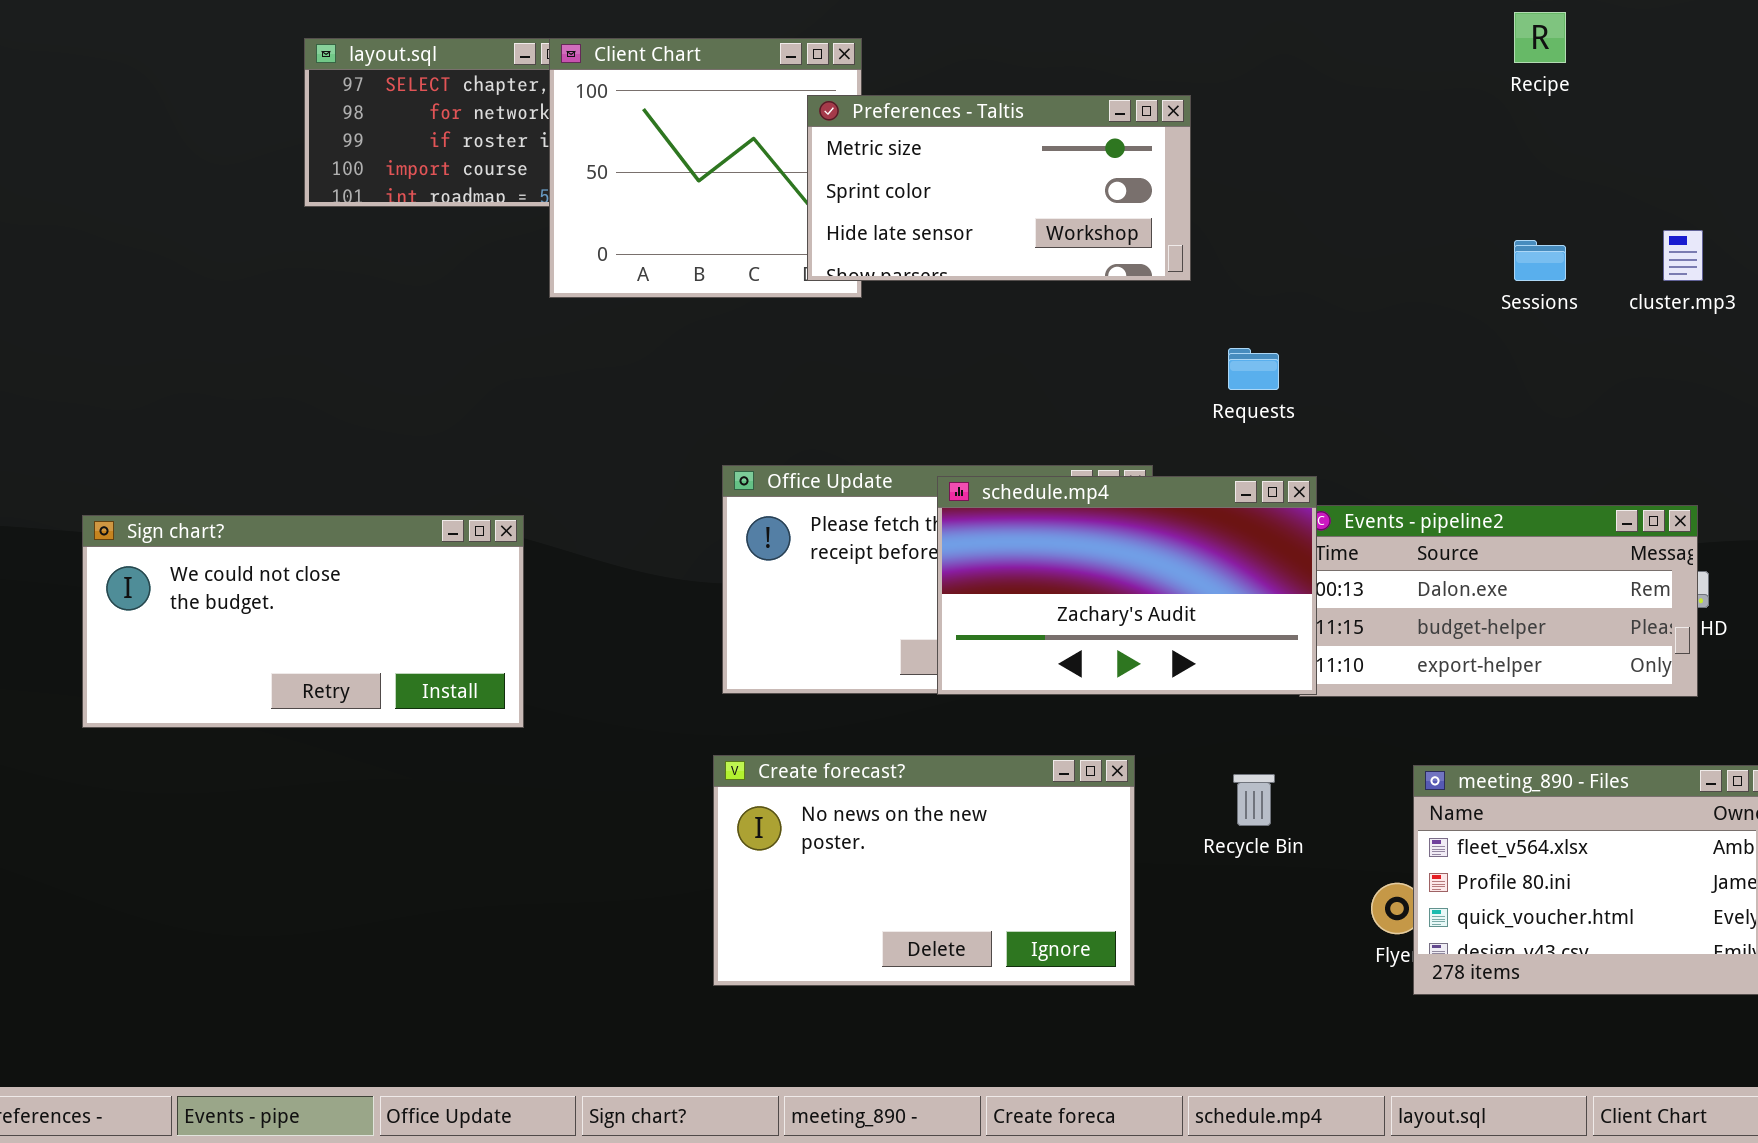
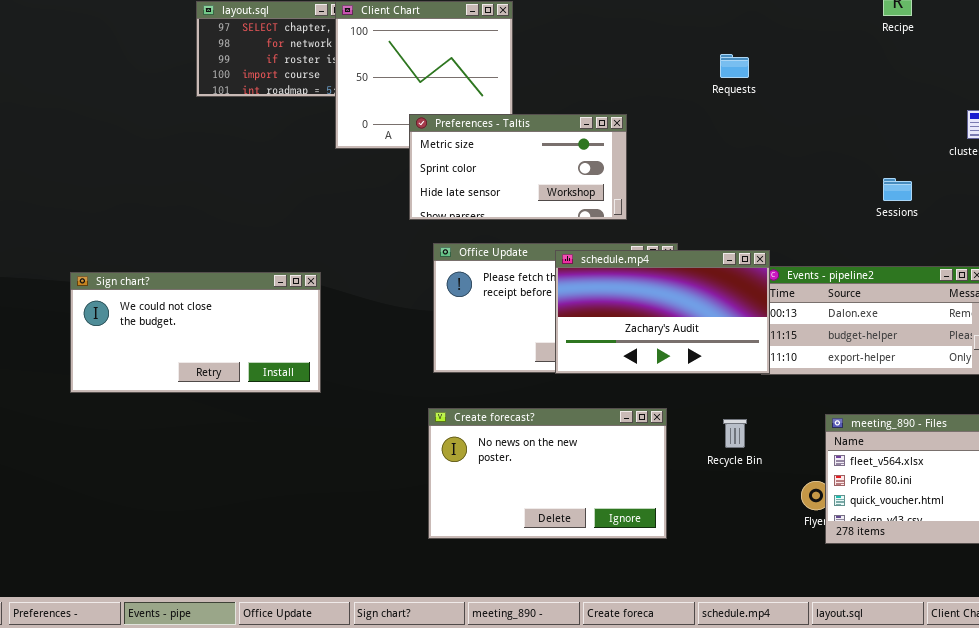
Preferences - Taltis: [807,95,1191,281] -> [409,114,627,220], moved
Sessions: [1514,240,1566,281] -> [883,178,912,201], moved
Requests: [1228,348,1279,390] -> [720,54,749,78], moved

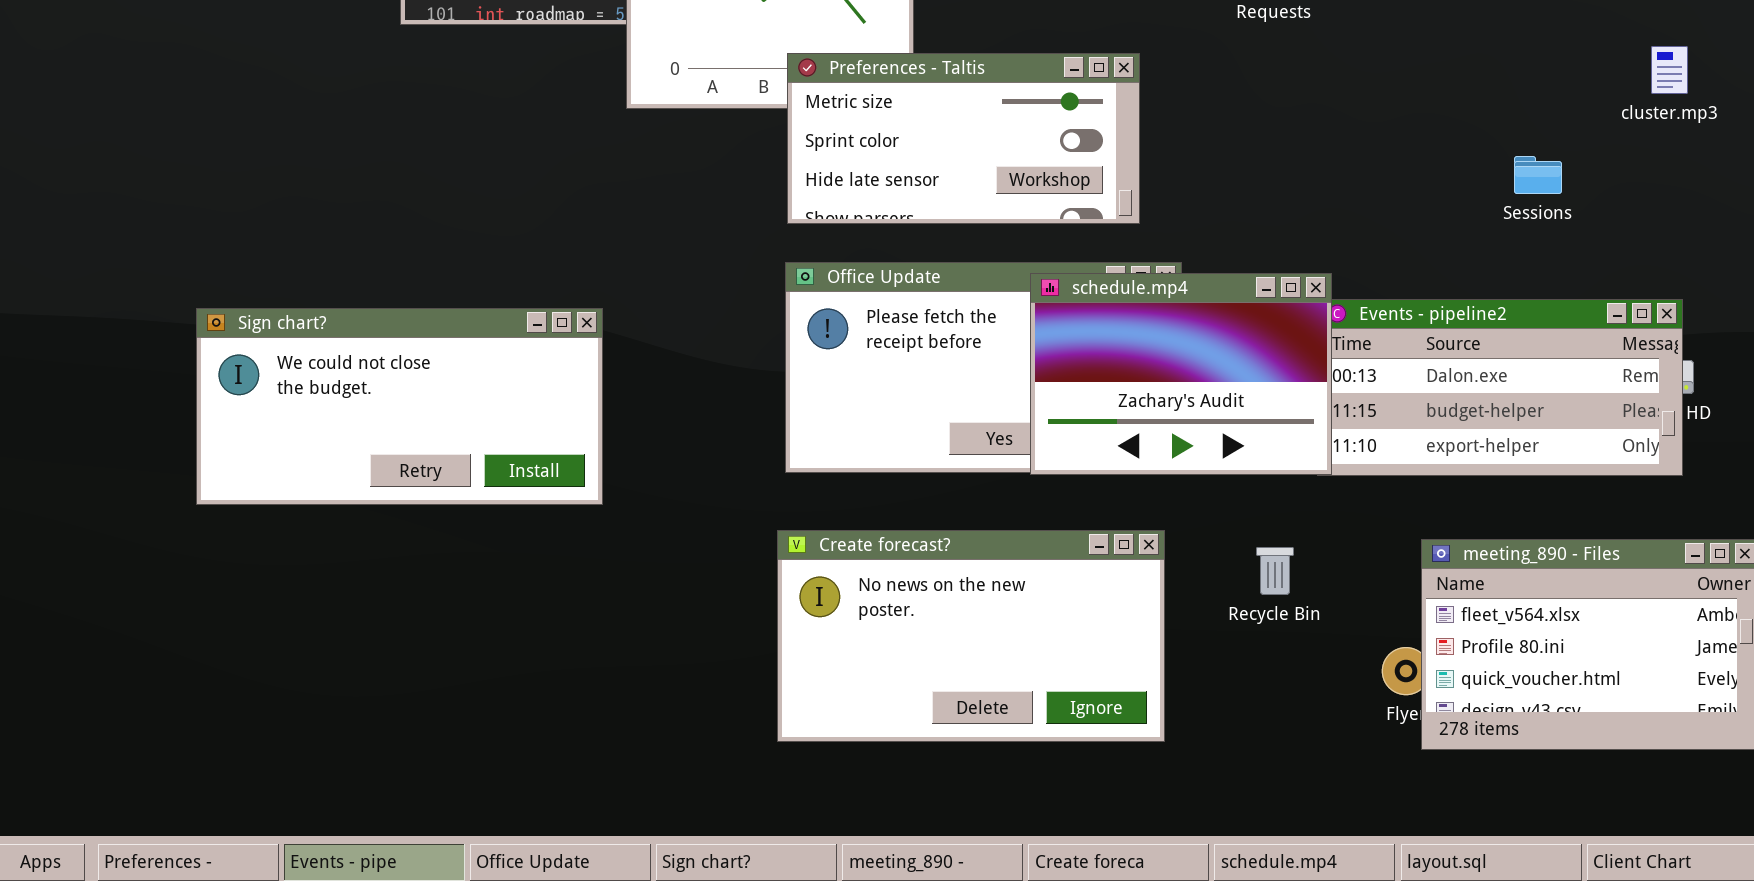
Preferences - Taltis: [409,114,627,220] -> [787,53,1140,224], moved
schedule.mp4: [555,250,770,374] -> [1030,273,1332,475], resized

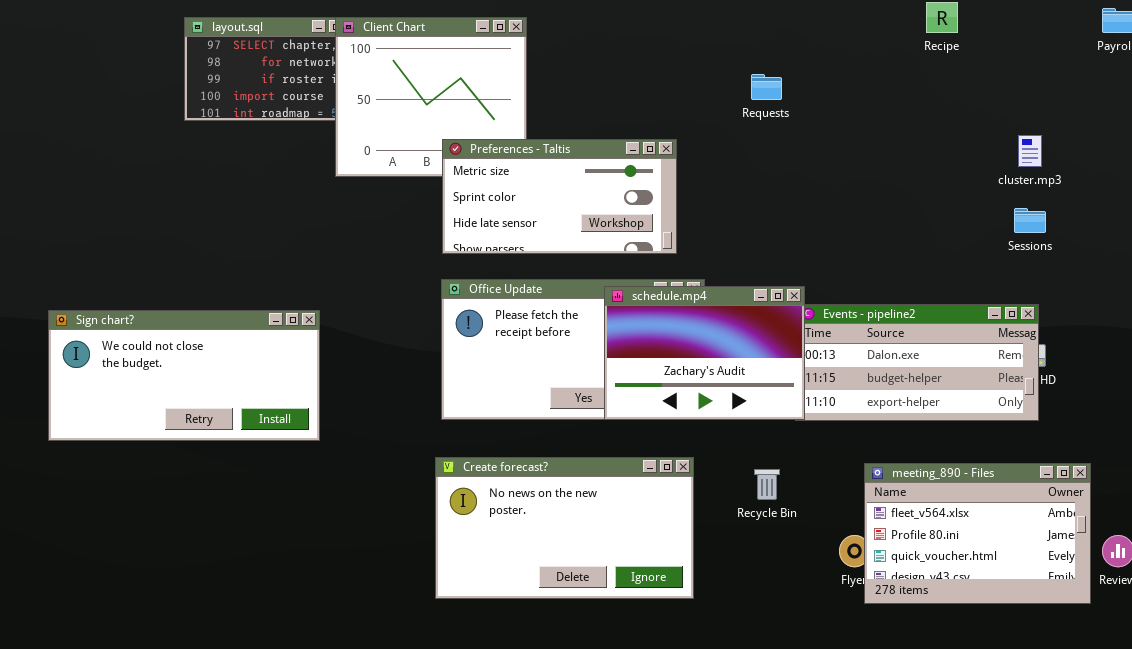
Sessions: [1514,156,1562,194] -> [1014,208,1046,233], moved

